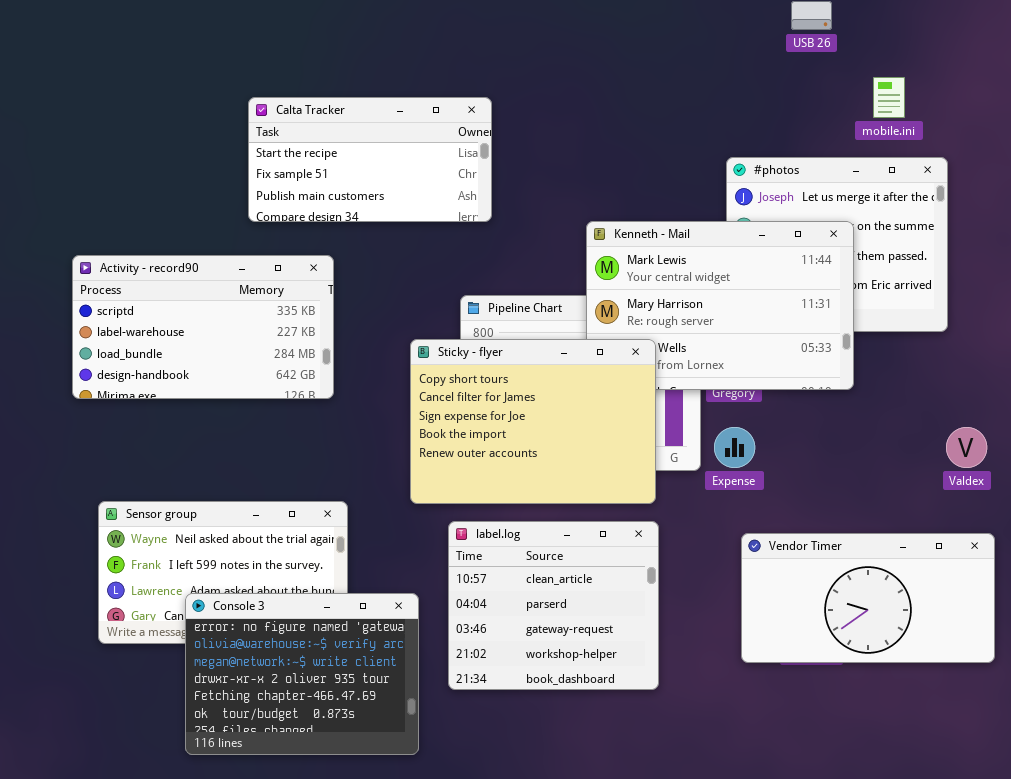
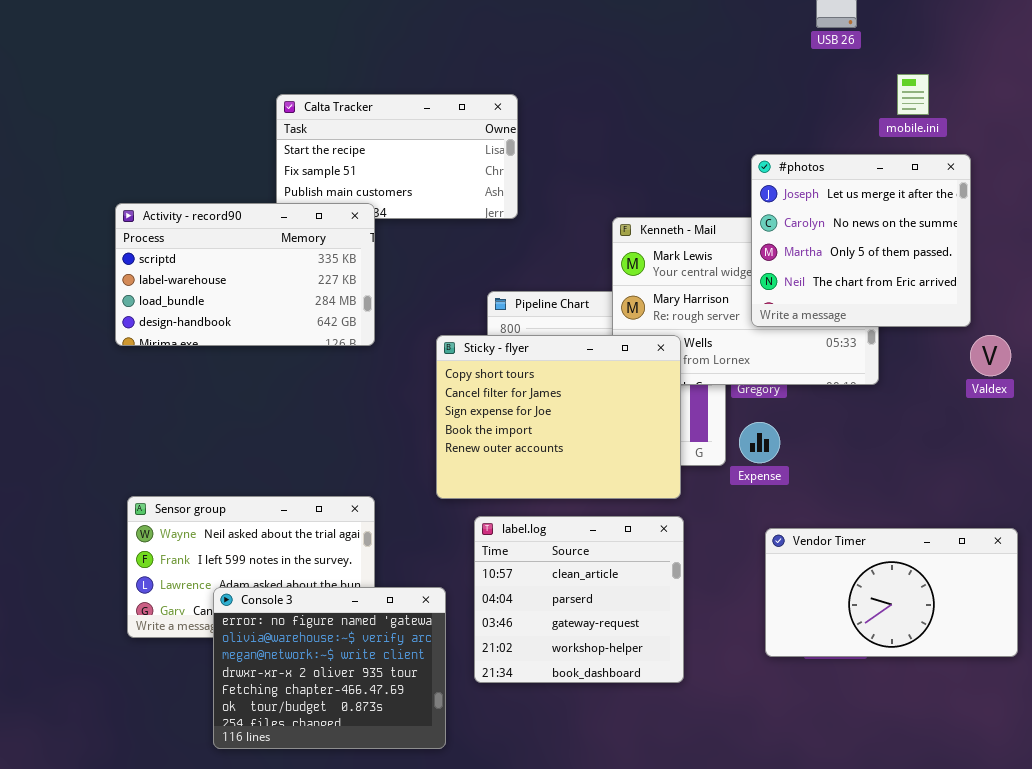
#photos: [726,157,948,332] -> [751,154,971,327], raised
Activity - record90: [72,255,334,399] -> [115,203,375,346], moved
Valdex: [946,427,987,468] -> [970,335,1011,376], moved

